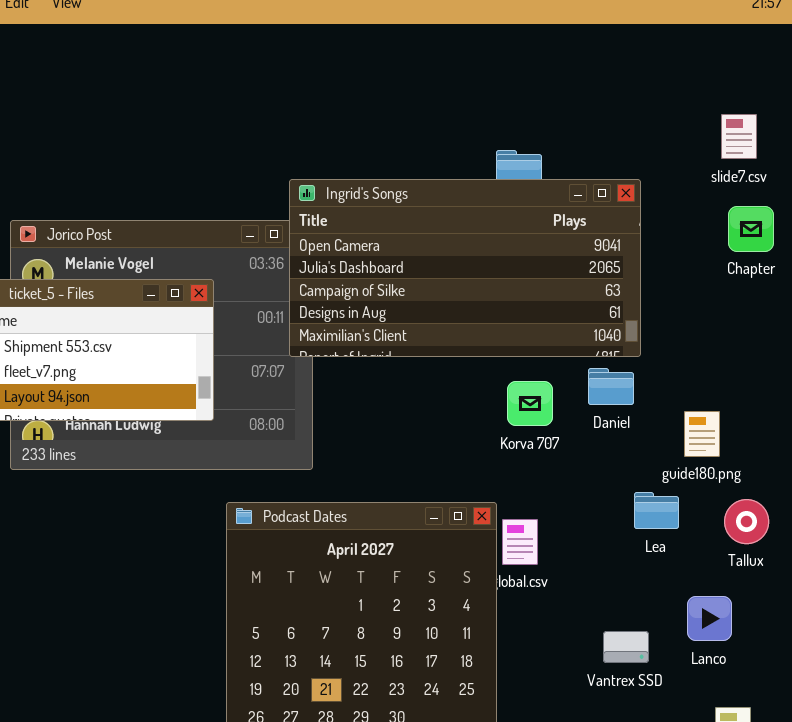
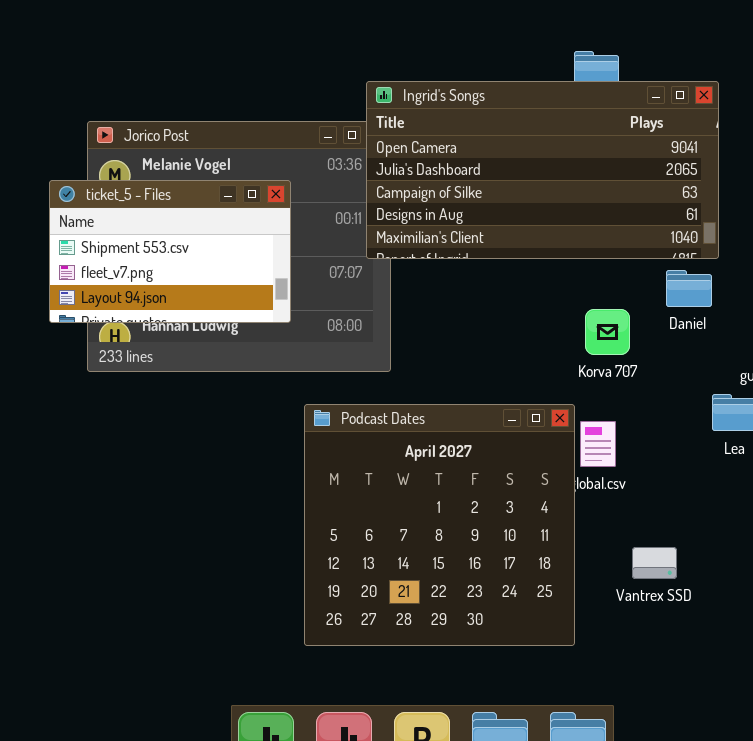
Korva 707: [507,381,553,426] -> [585,309,630,355], moved
Vantrex SSD: [603,631,649,663] -> [632,547,677,579], moved

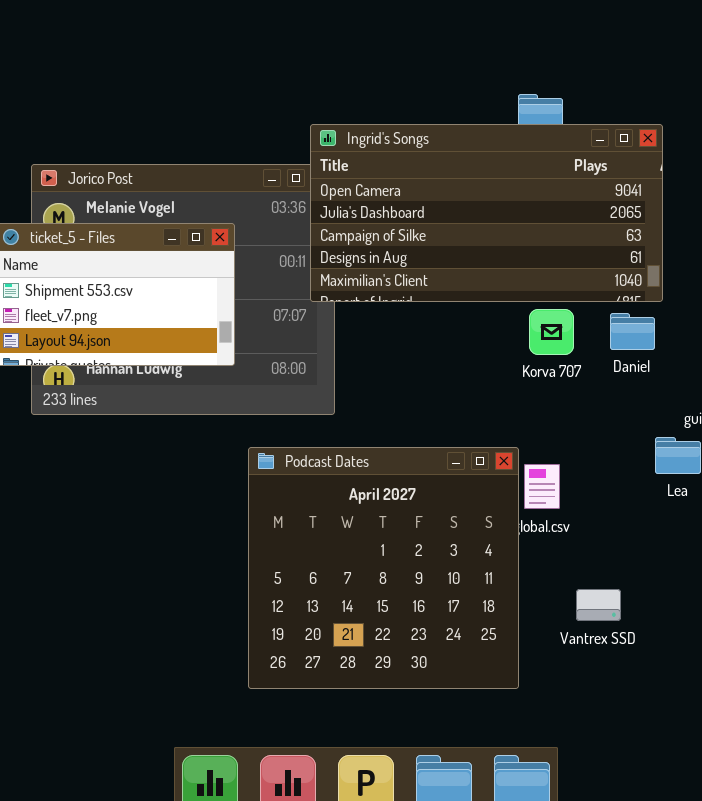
Korva 707: [585,309,630,355] -> [529,309,574,355], moved

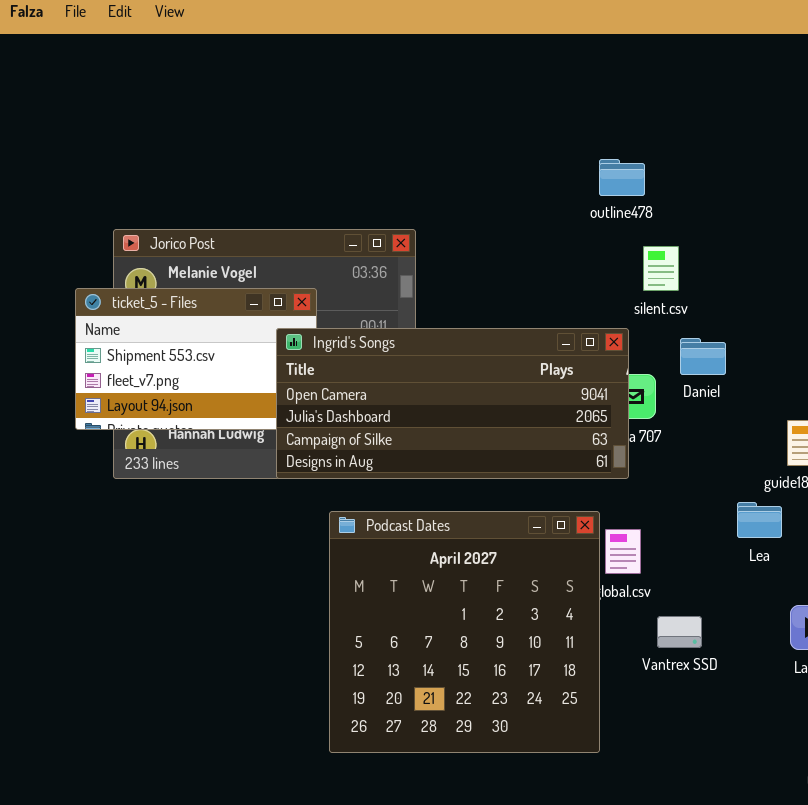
Ingrid's Songs: [310,124,663,302] -> [276,328,629,479], moved, resized
Daniel: [610,313,655,350] -> [680,338,726,375], moved
Vantrex SSD: [576,589,621,621] -> [657,616,702,648], moved

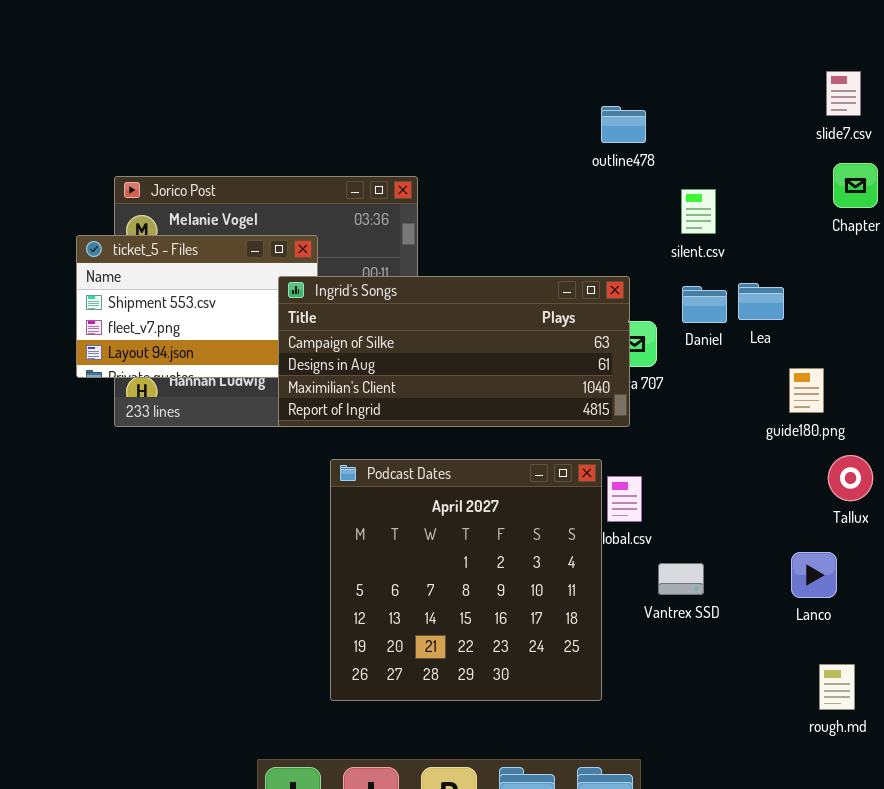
silent.csv: [643,246,679,291] -> [681,189,716,234], moved
Ingrid's Songs: [276,328,629,479] -> [278,276,630,427], scrolled down 2 rows
Lea: [737,502,782,538] -> [738,283,784,320], moved

